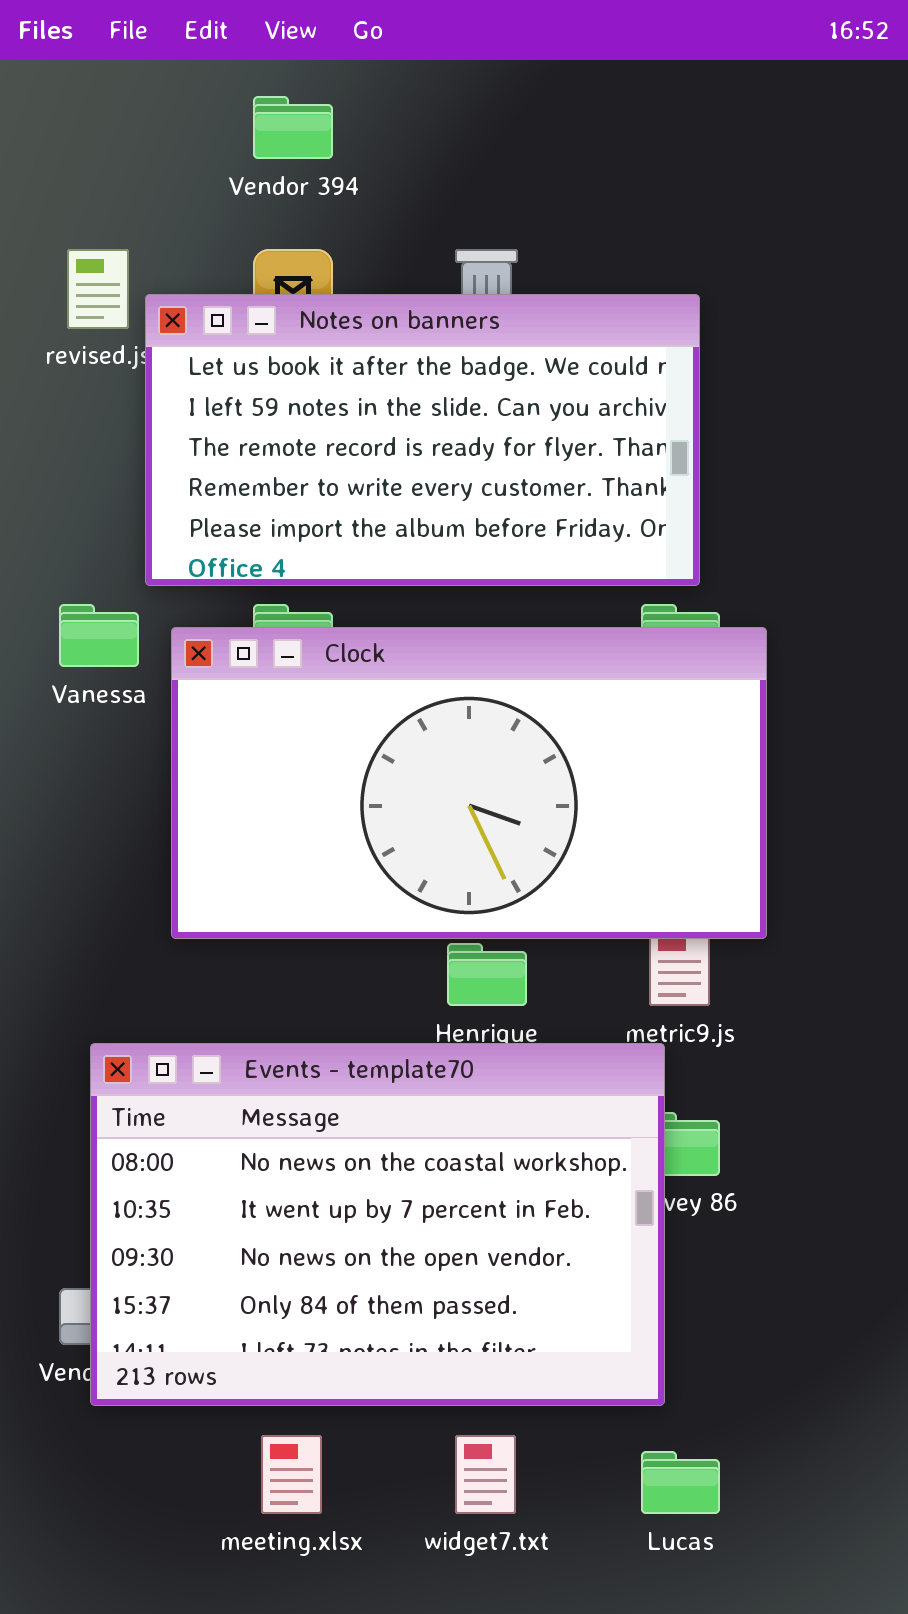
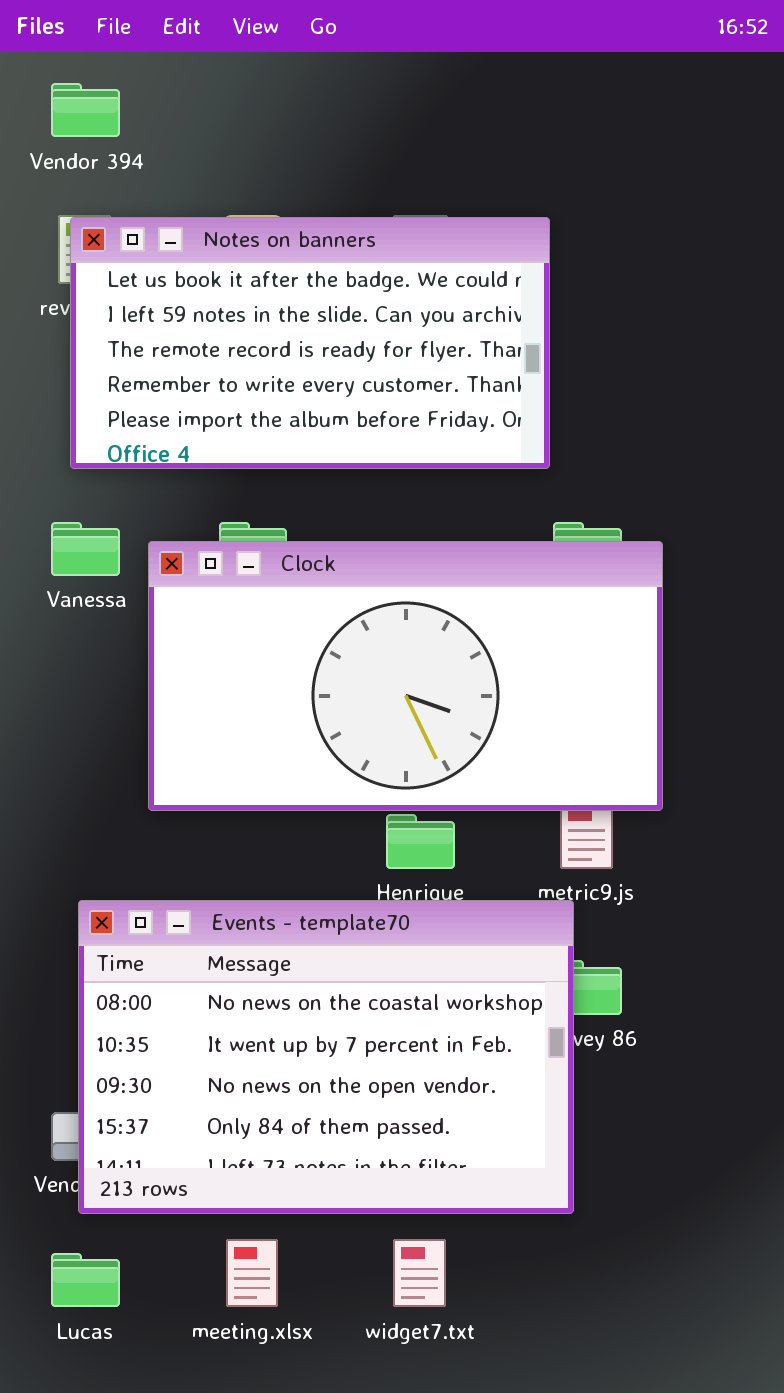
Vendor 394: [253,96,333,159] -> [51,83,120,137], moved
Notes on banners: [145,294,700,586] -> [70,217,550,469], moved
Lucas: [641,1451,720,1514] -> [51,1253,120,1307], moved

